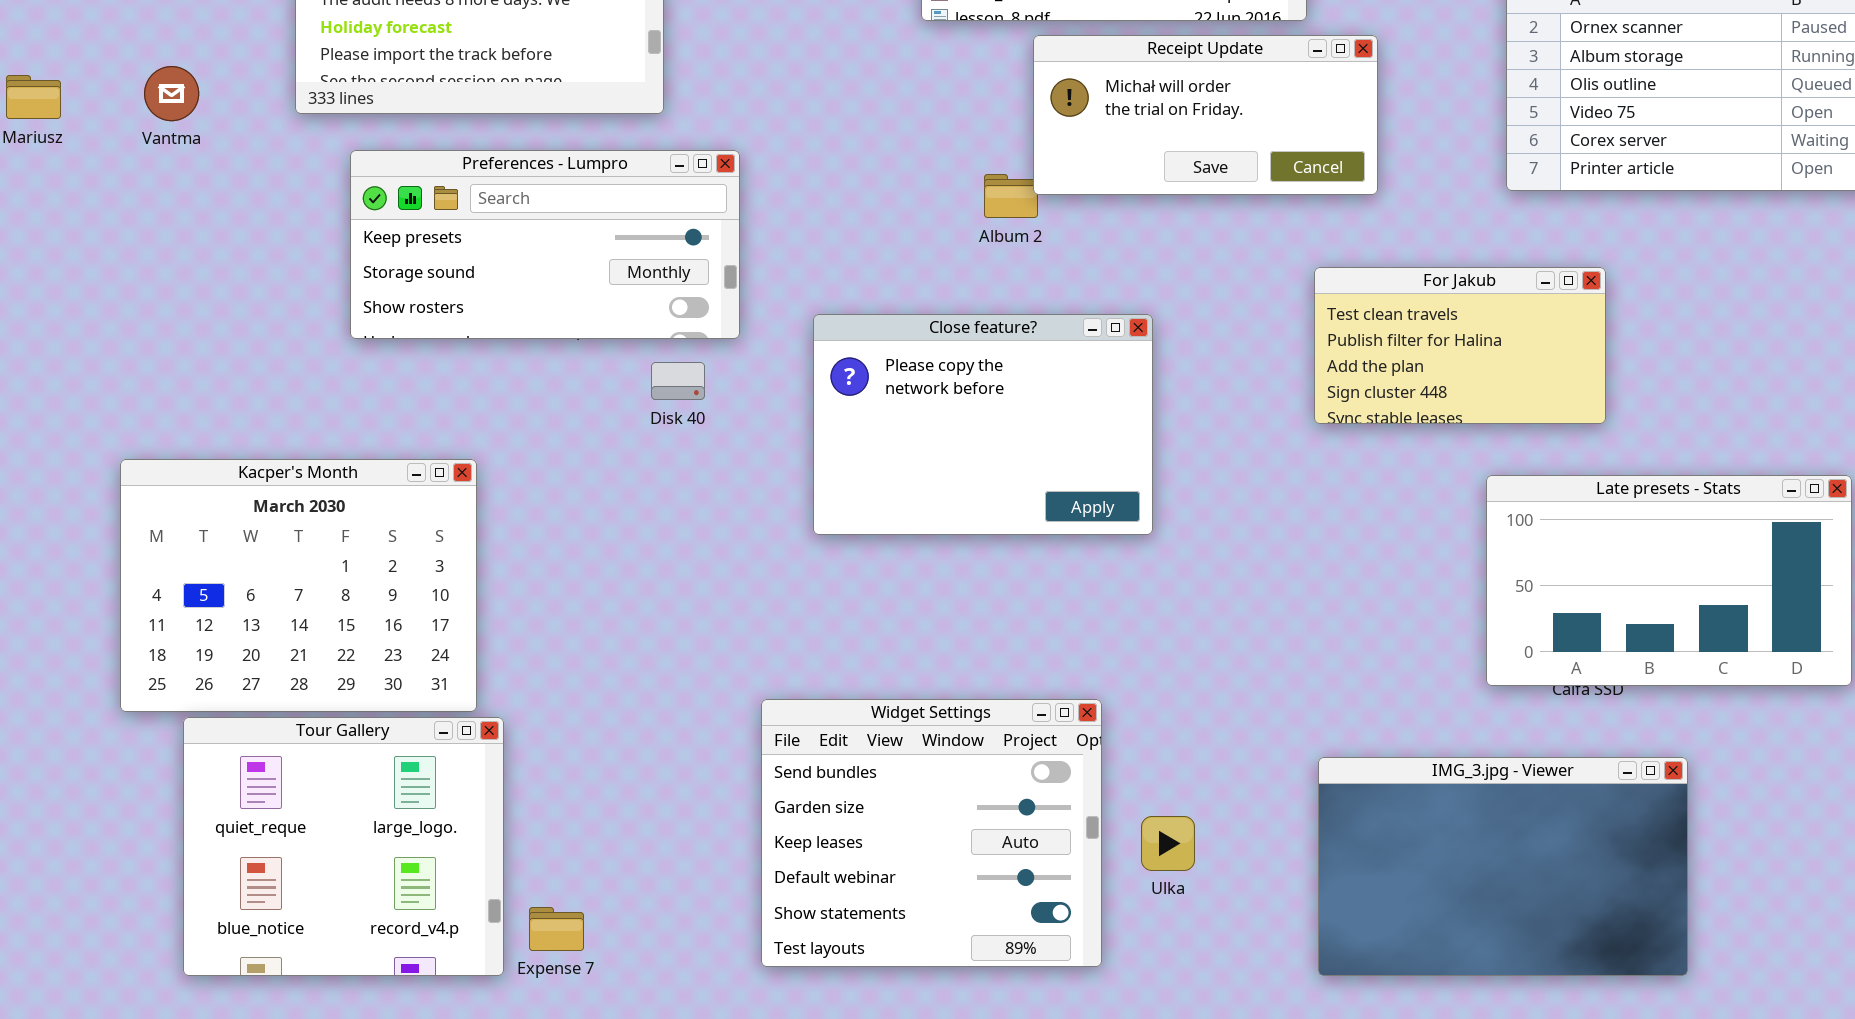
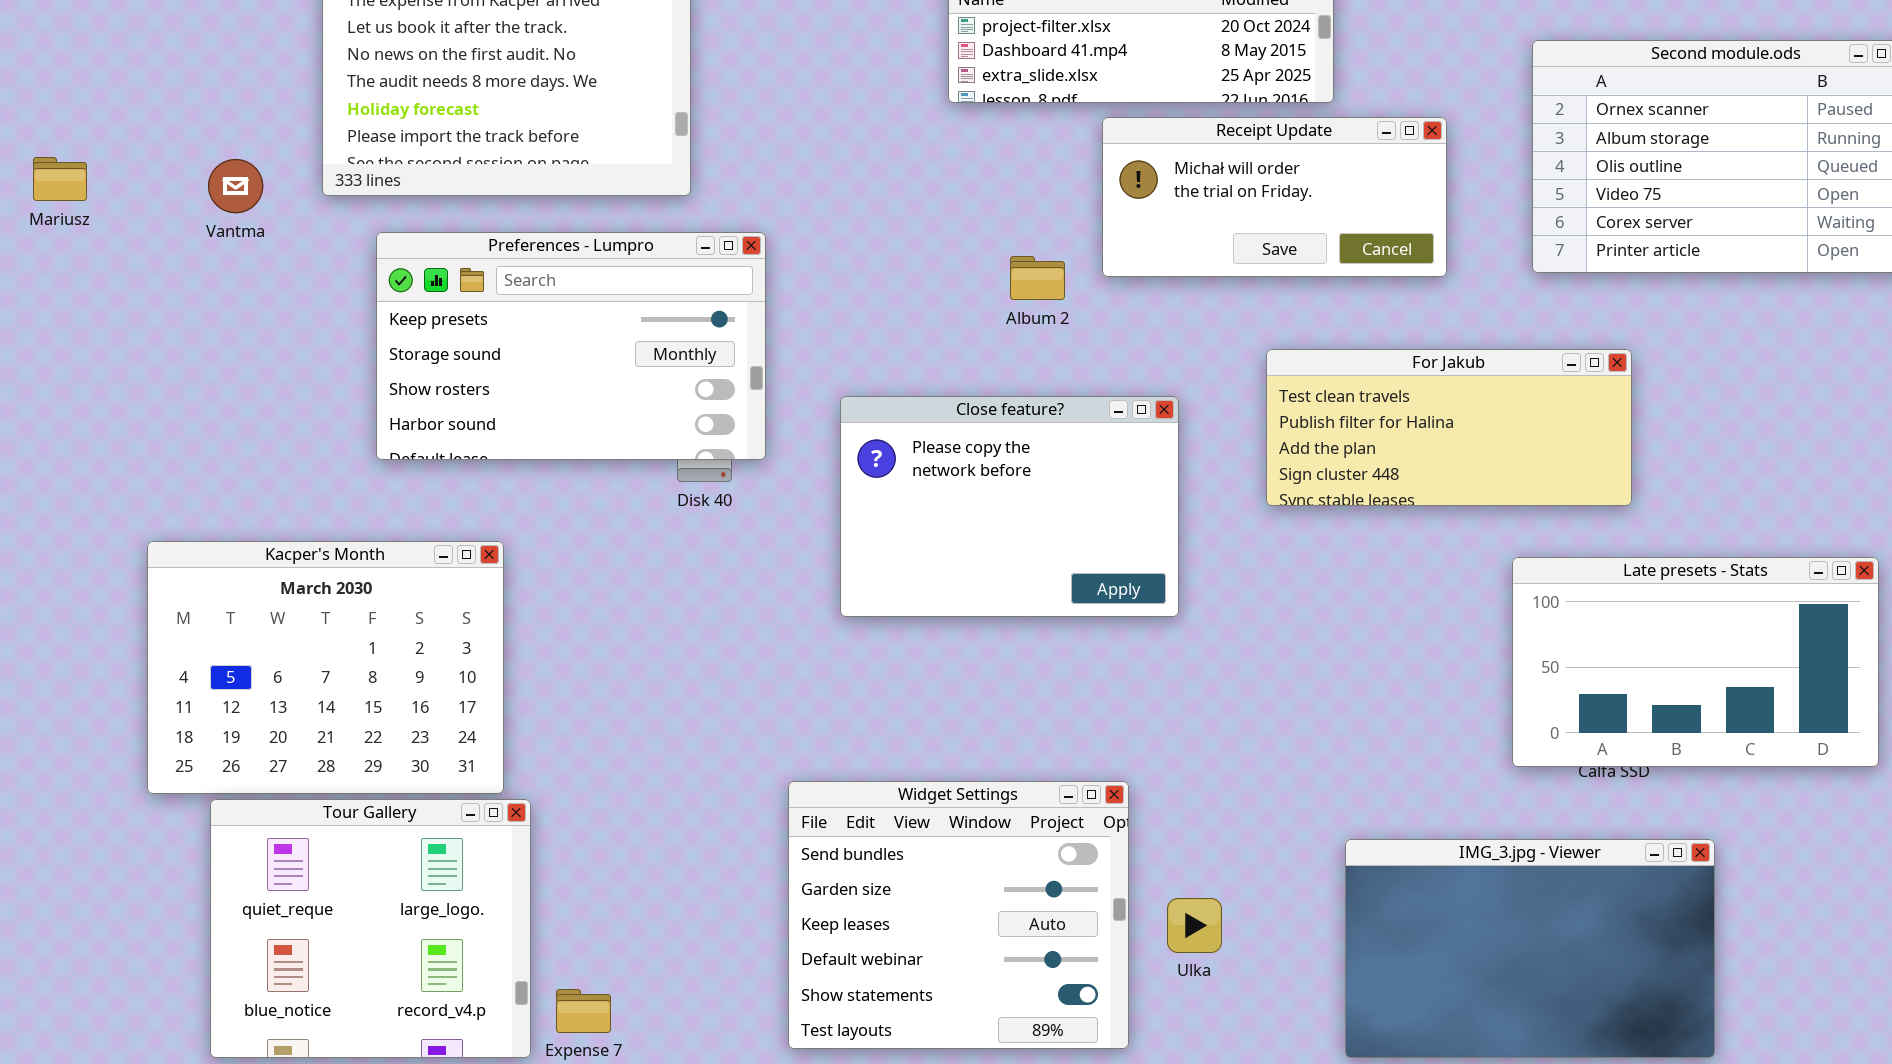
Receipt Update: [1033,35,1378,195] -> [1102,117,1447,277], moved
Vantma: [144,66,199,121] -> [208,159,263,213], moved
Preferences - Lumpro: [350,150,740,339] -> [376,232,766,460], resized
For Jakub: [1314,267,1606,424] -> [1266,349,1632,506], resized

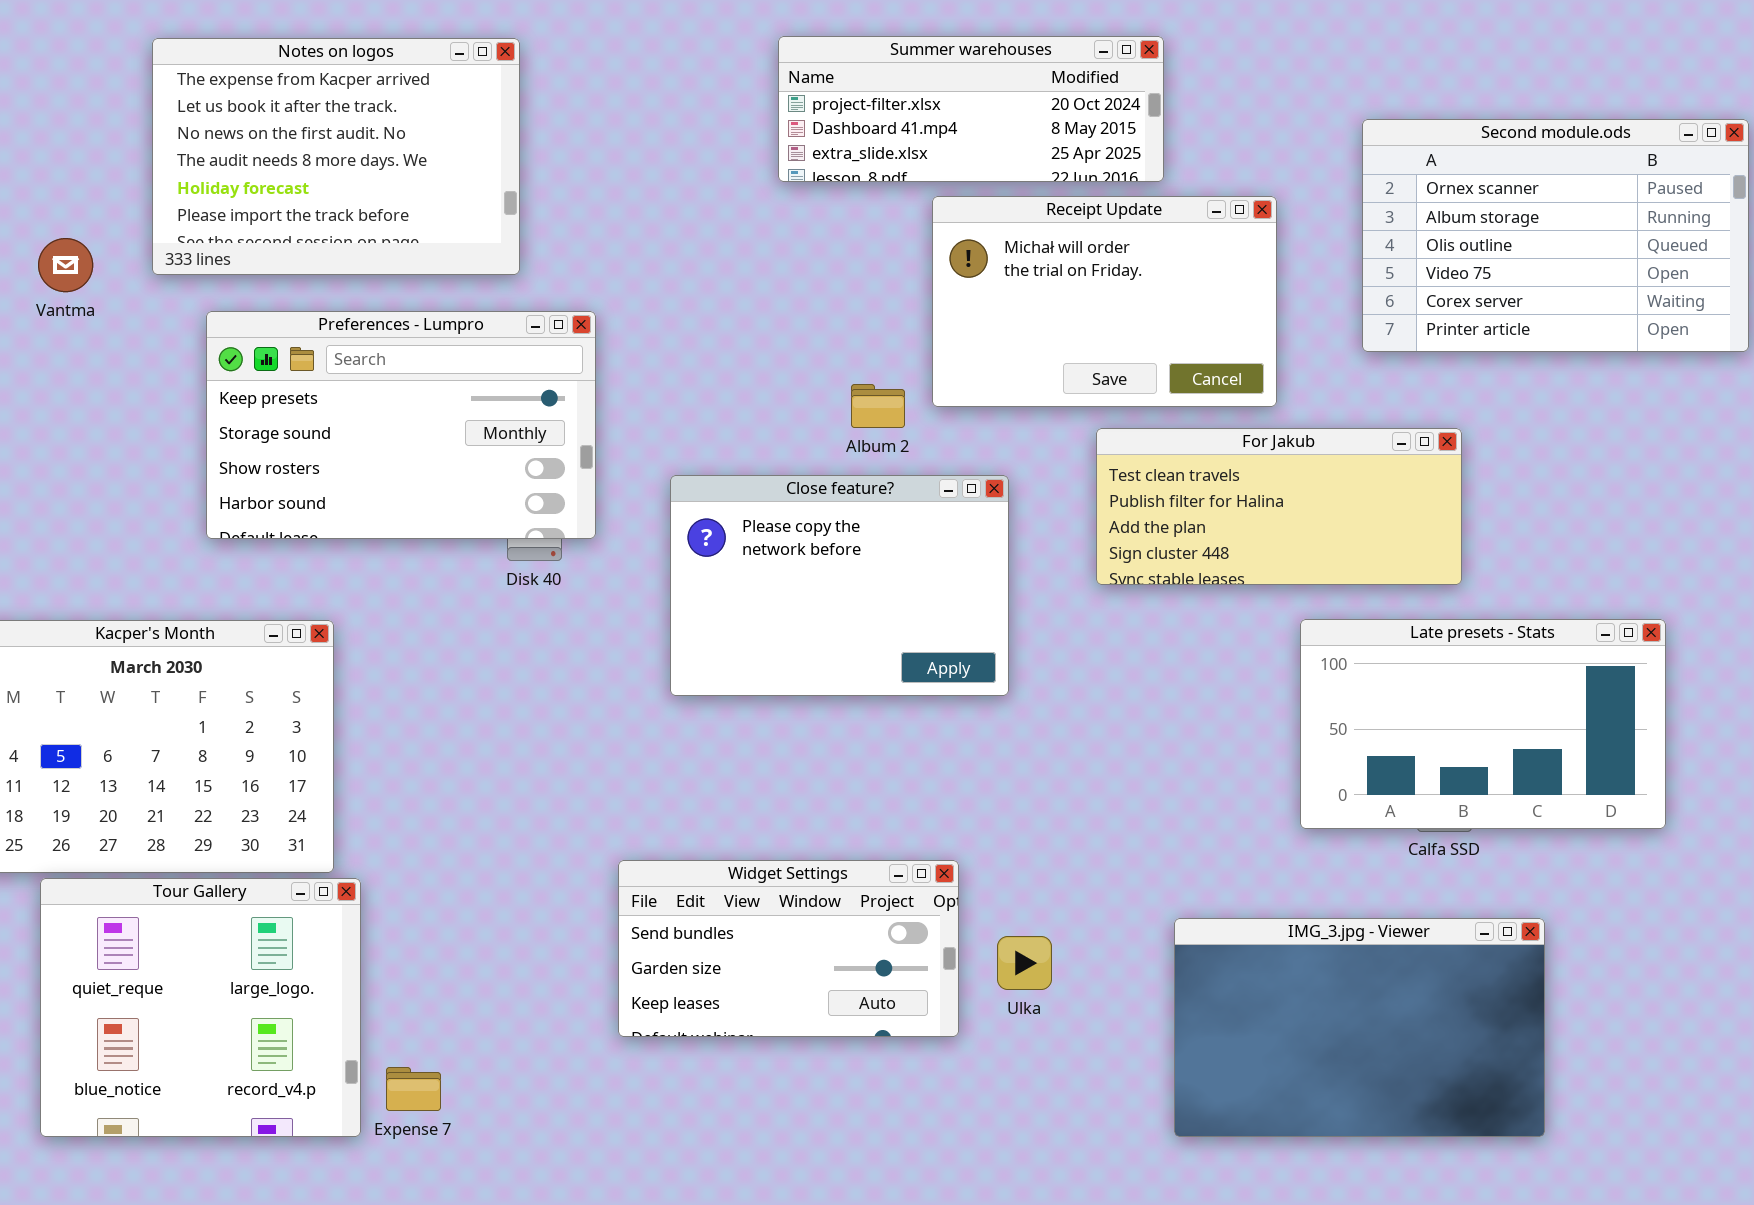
Receipt Update: [1102,117,1447,277] -> [932,196,1277,407], resized
Album 2: [1010,256,1065,300] -> [851,384,905,428], moved
Late presets - Stats: [1512,557,1879,767] -> [1300,619,1666,829], moved
Widget Settings: [788,781,1129,1049] -> [618,860,959,1037], resized
Ulka: [1167,898,1222,953] -> [997,936,1052,990], moved

